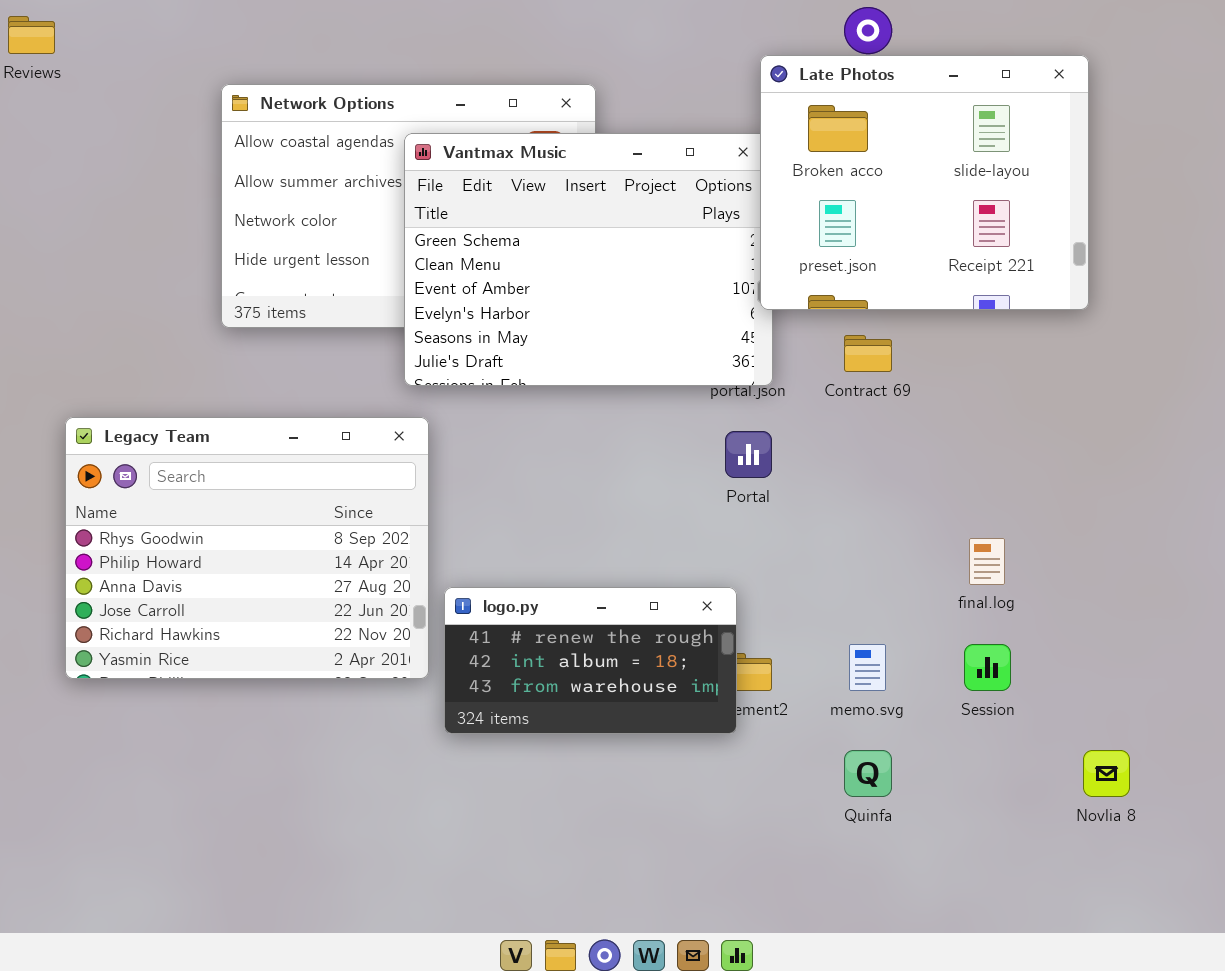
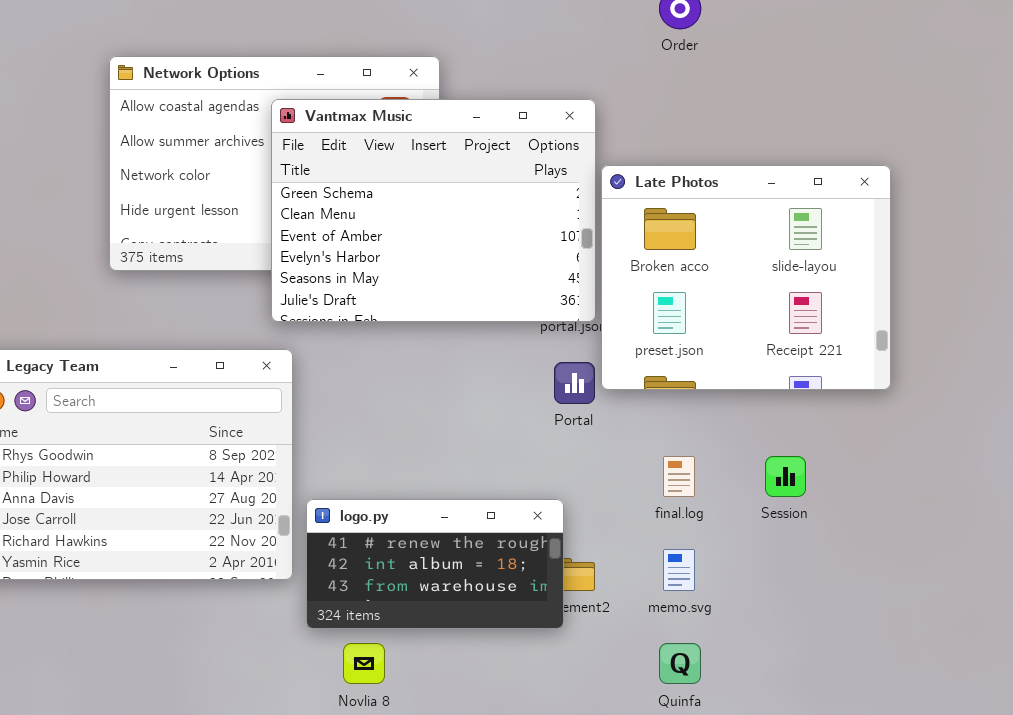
Late Photos: [760,55,1089,310] -> [601,165,891,390], moved
final.log: [969,538,1005,585] -> [663,456,695,497], moved
Session: [964,644,1011,691] -> [765,456,806,497], moved
Novlia 8: [1083,750,1130,797] -> [343,643,385,684], moved

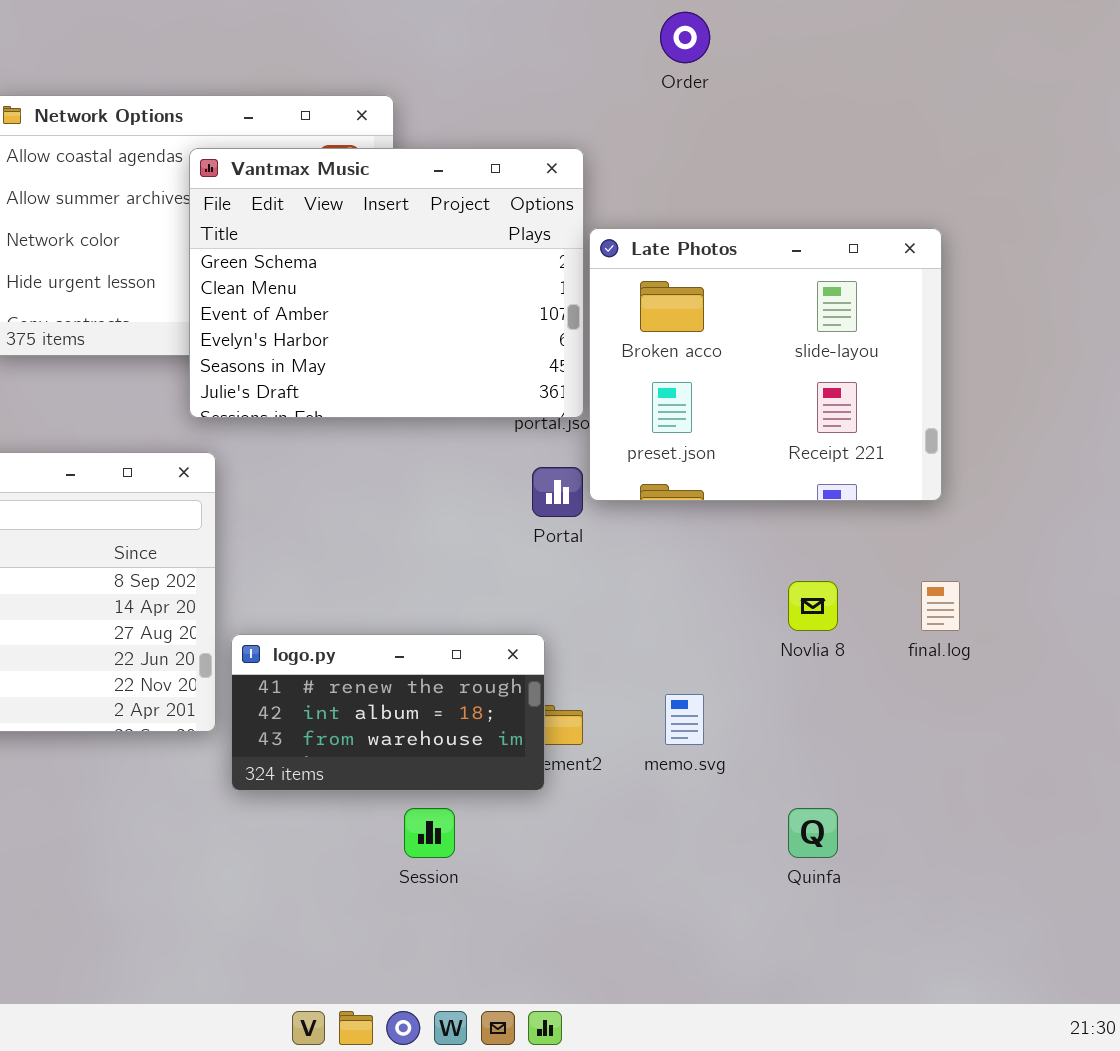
final.log: [663,456,695,497] -> [921,581,960,631], moved
Session: [765,456,806,497] -> [404,808,455,858], moved
Novlia 8: [343,643,385,684] -> [788,581,838,631], moved
Quinfa: [659,643,701,684] -> [788,808,838,858], moved

